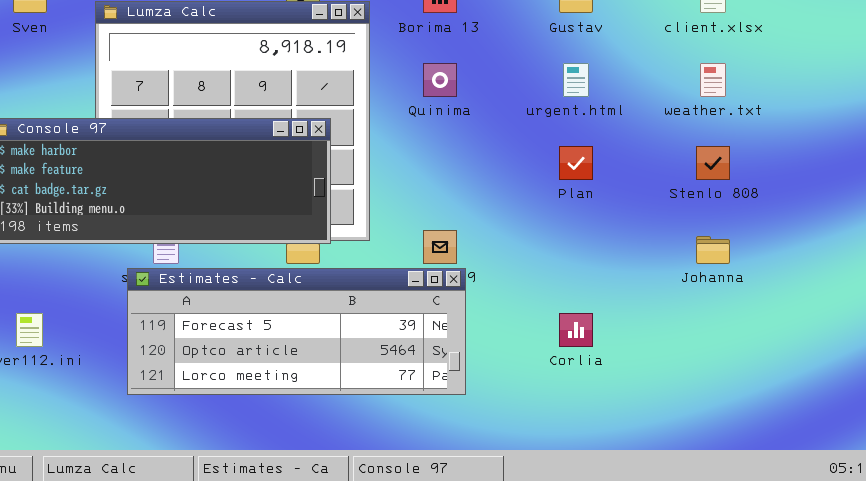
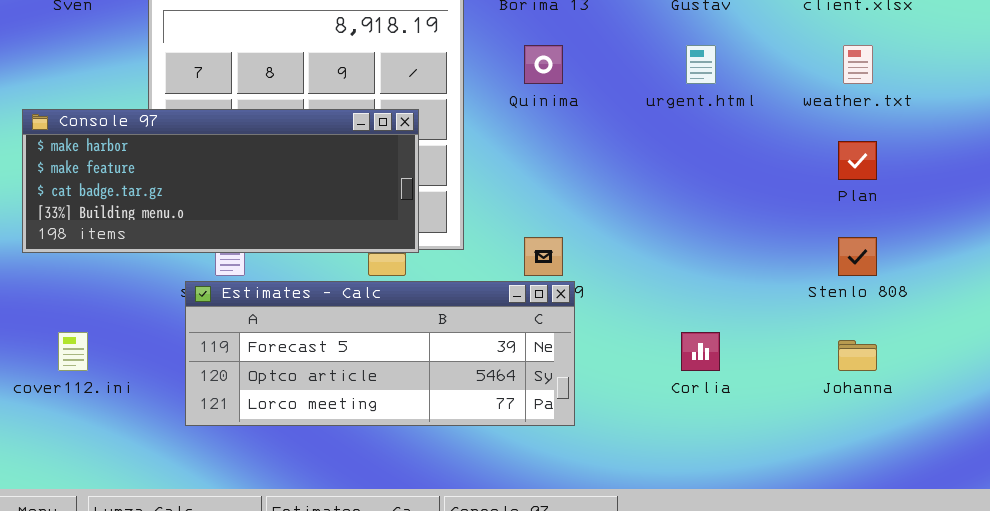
Plan: [559,146,593,180] -> [838,141,877,180], moved
Stenlo 808: [696,146,730,180] -> [838,237,877,276], moved
Johanna: [696,236,730,264] -> [838,340,877,371], moved

